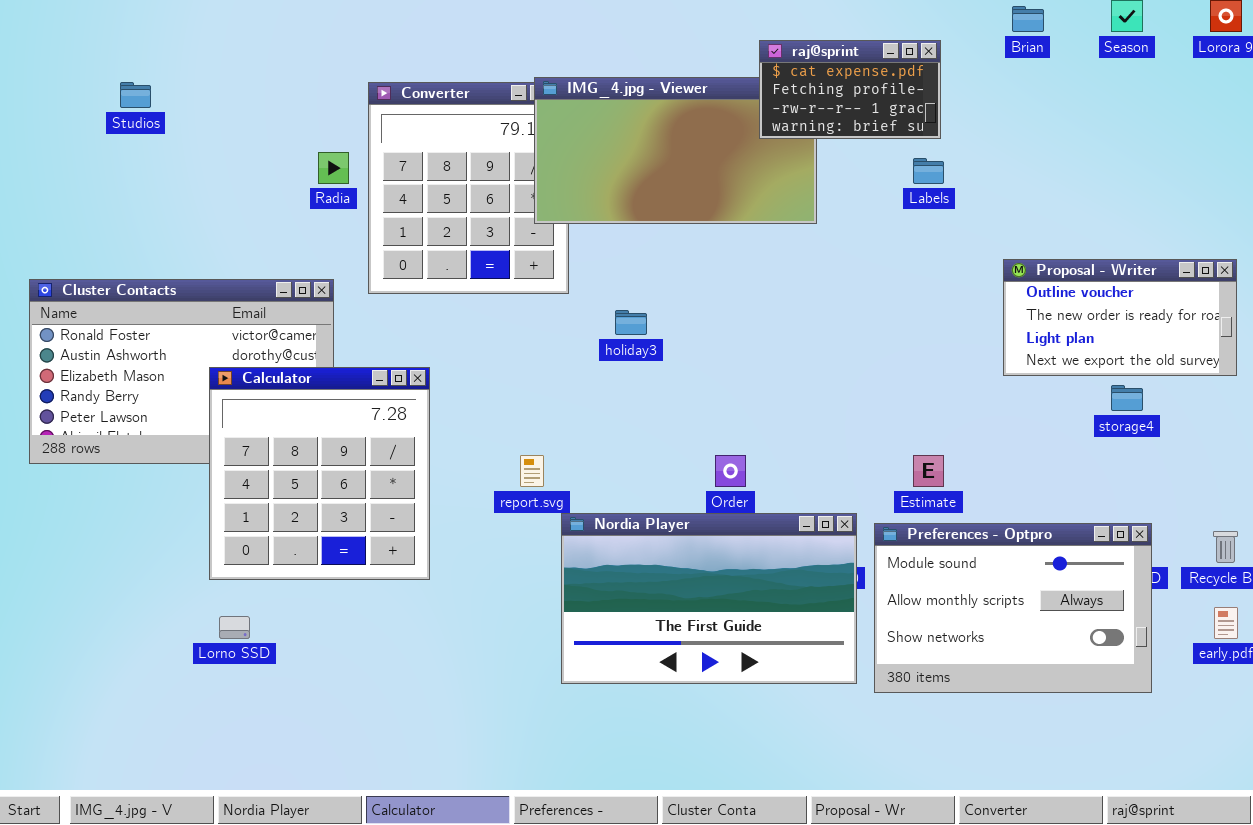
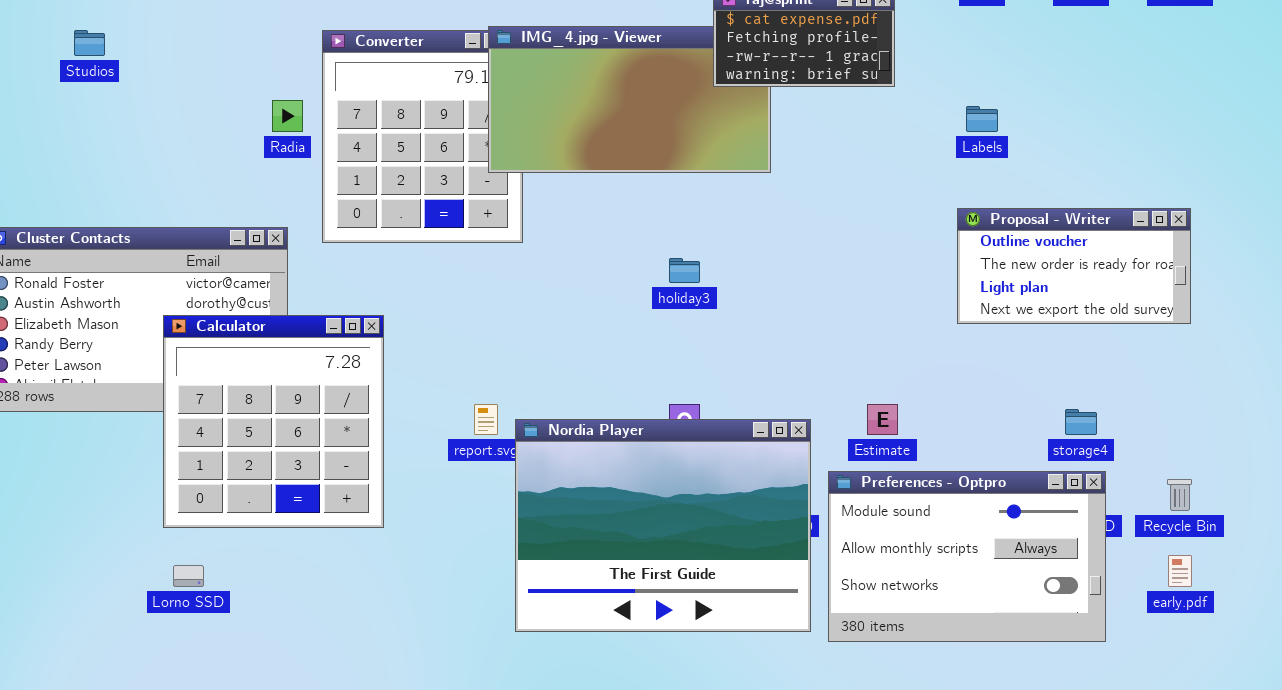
Labels: [913,158,944,184] -> [966,106,998,132], moved
holiday3: [615,310,647,335] -> [669,258,700,283], moved
storage4: [1111,385,1143,411] -> [1065,409,1097,435], moved
Nordia Player: [561,513,857,684] -> [515,419,811,632], resized

